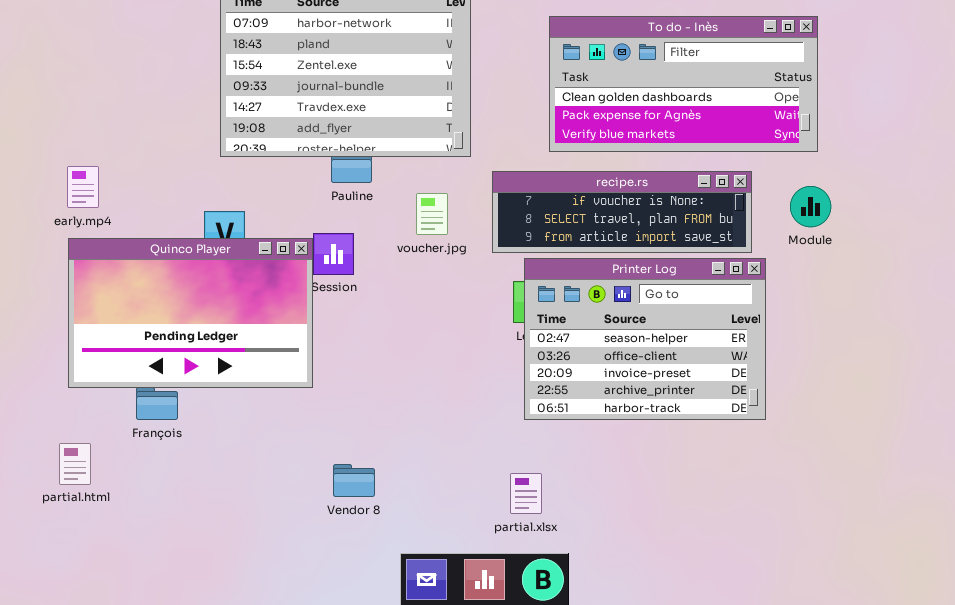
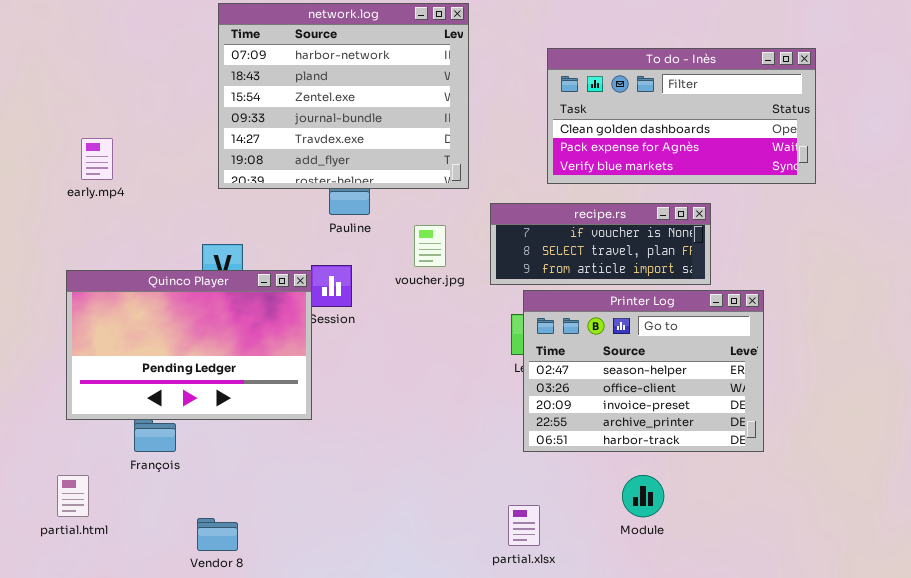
early.mp4: [67,166,99,208] -> [81,138,113,180], moved
recipe.rs: [492,171,752,253] -> [490,203,711,285], resized
Module: [790,186,831,227] -> [622,475,664,517], moved
Vendor 8: [333,464,375,497] -> [197,518,238,551], moved

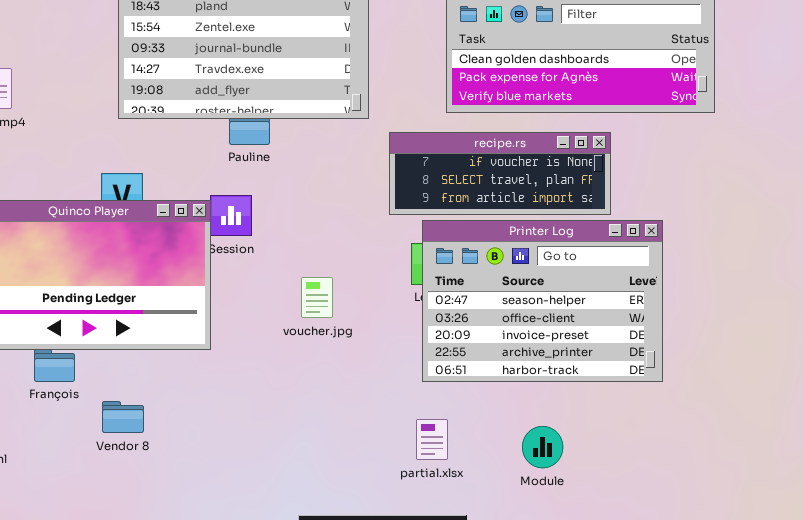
voucher.jpg: [414,225,446,267] -> [301,277,333,318], moved
Module: [622,475,664,517] -> [522,426,563,468], moved
partial.xlsx: [508,505,540,546] -> [416,419,448,460], moved
Vendor 8: [197,518,238,551] -> [102,401,144,433], moved

